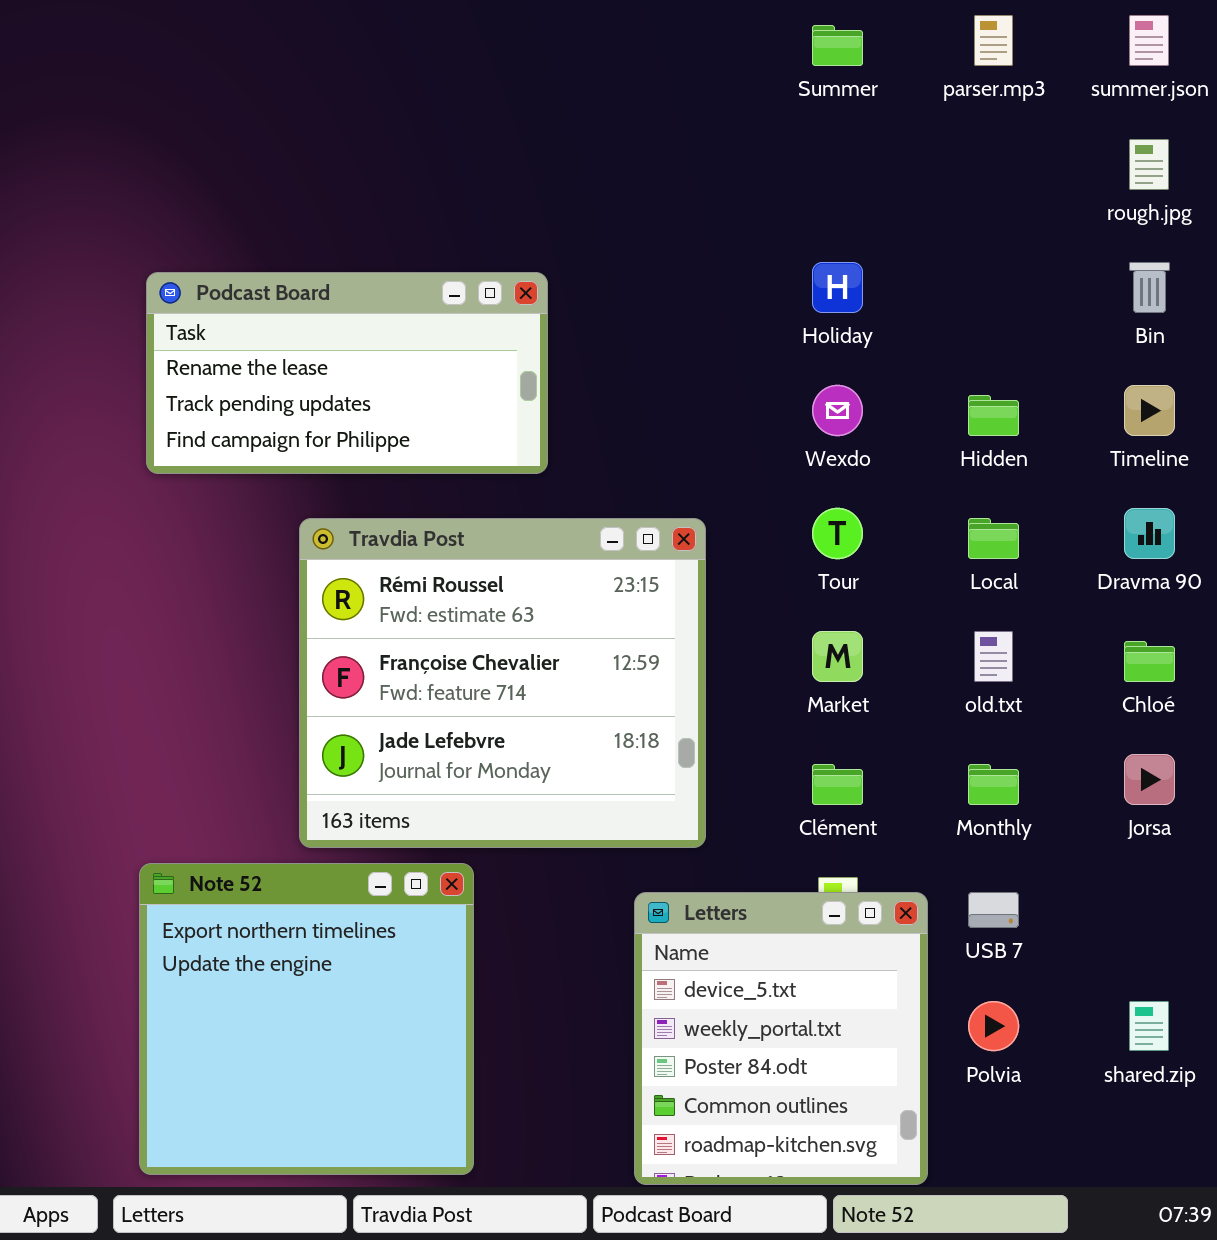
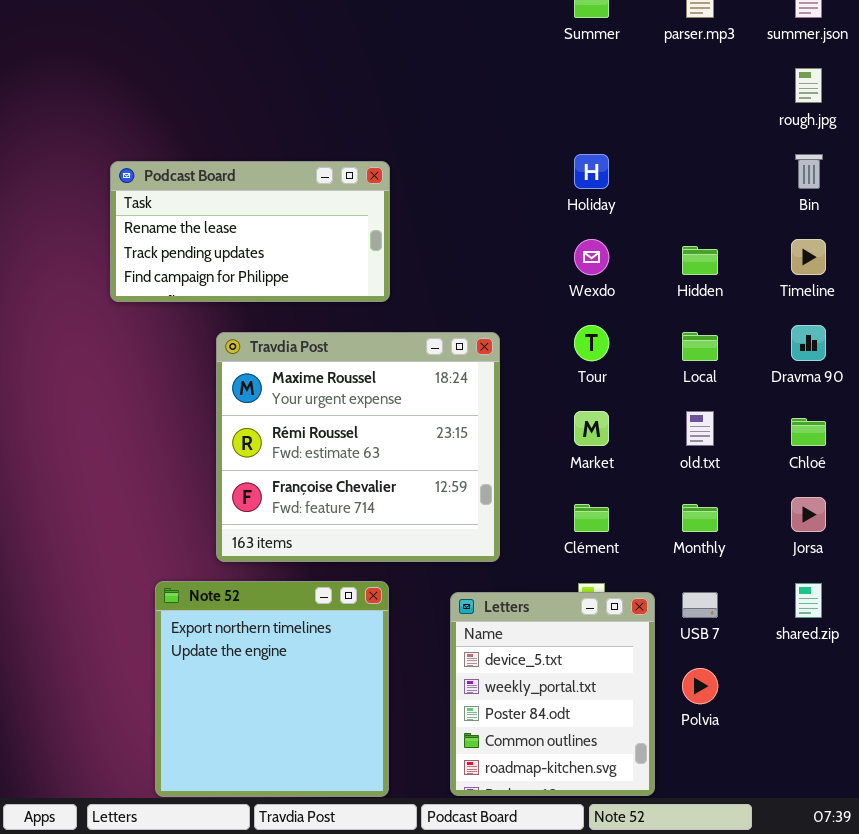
Travdia Post: [299,518,706,848] -> [216,332,500,562], scrolled up 1 row
Note 52: [139,863,474,1175] -> [155,581,389,797], moved
shared.zip: [1129,1001,1169,1051] -> [795,583,822,618], moved

